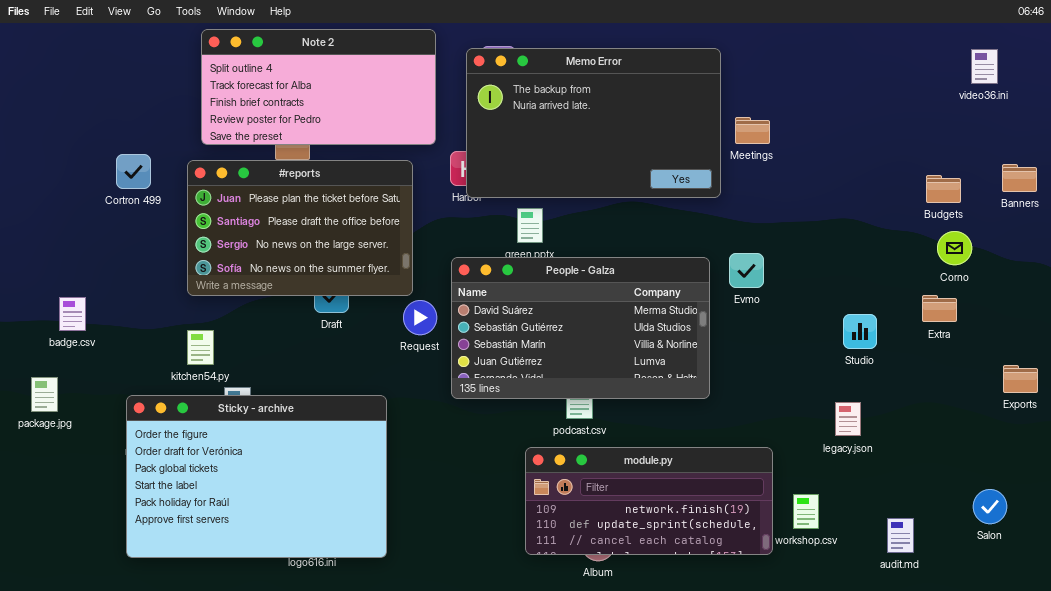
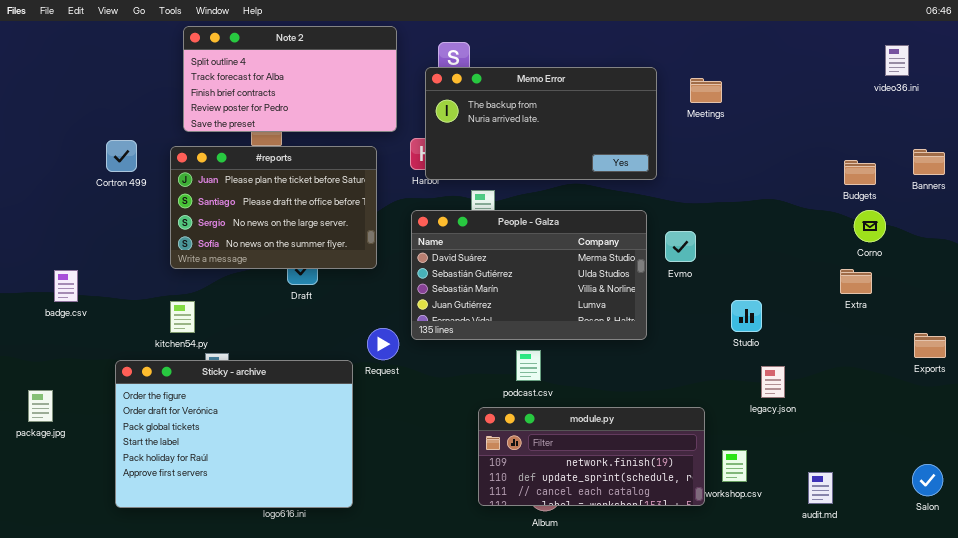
Memo Error: [466,48,721,198] -> [425,67,657,180], resized
Meetings: [735,117,770,144] -> [690,78,722,103], moved
People - Galza: [451,257,710,399] -> [411,210,647,340], moved
Request: [403,300,437,335] -> [367,328,399,360], moved
Studio: [843,314,877,349] -> [731,300,762,332], moved
package.jpg: [31,377,58,412] -> [28,390,53,422], moved
Salon: [973,489,1007,524] -> [912,464,943,496], moved

